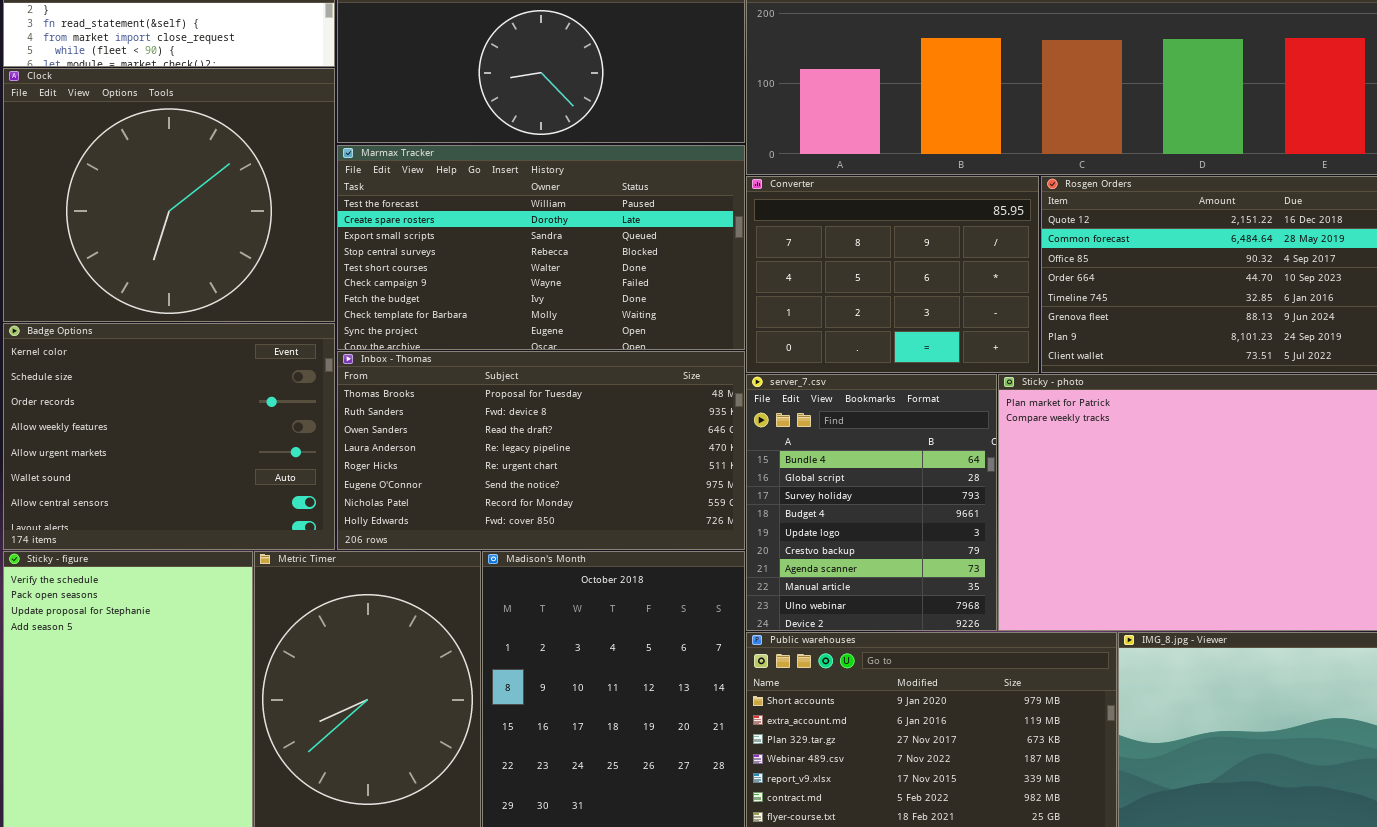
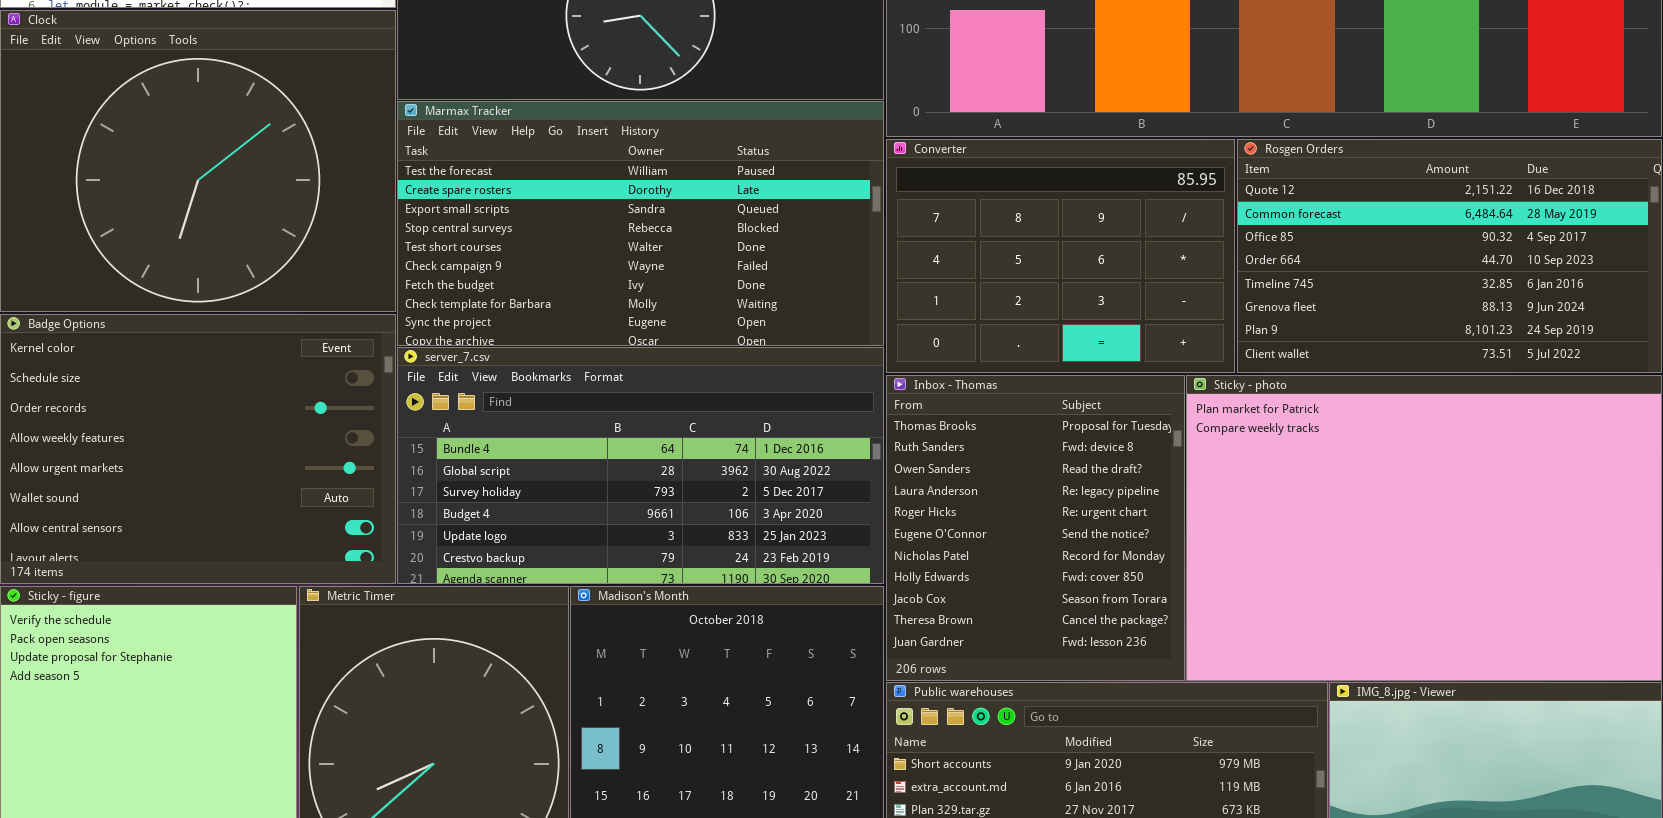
Inbox - Thomas: [337,351,745,550] -> [886,375,1185,681], moved, resized
server_7.csv: [746,374,997,631] -> [397,347,884,584], moved, resized

